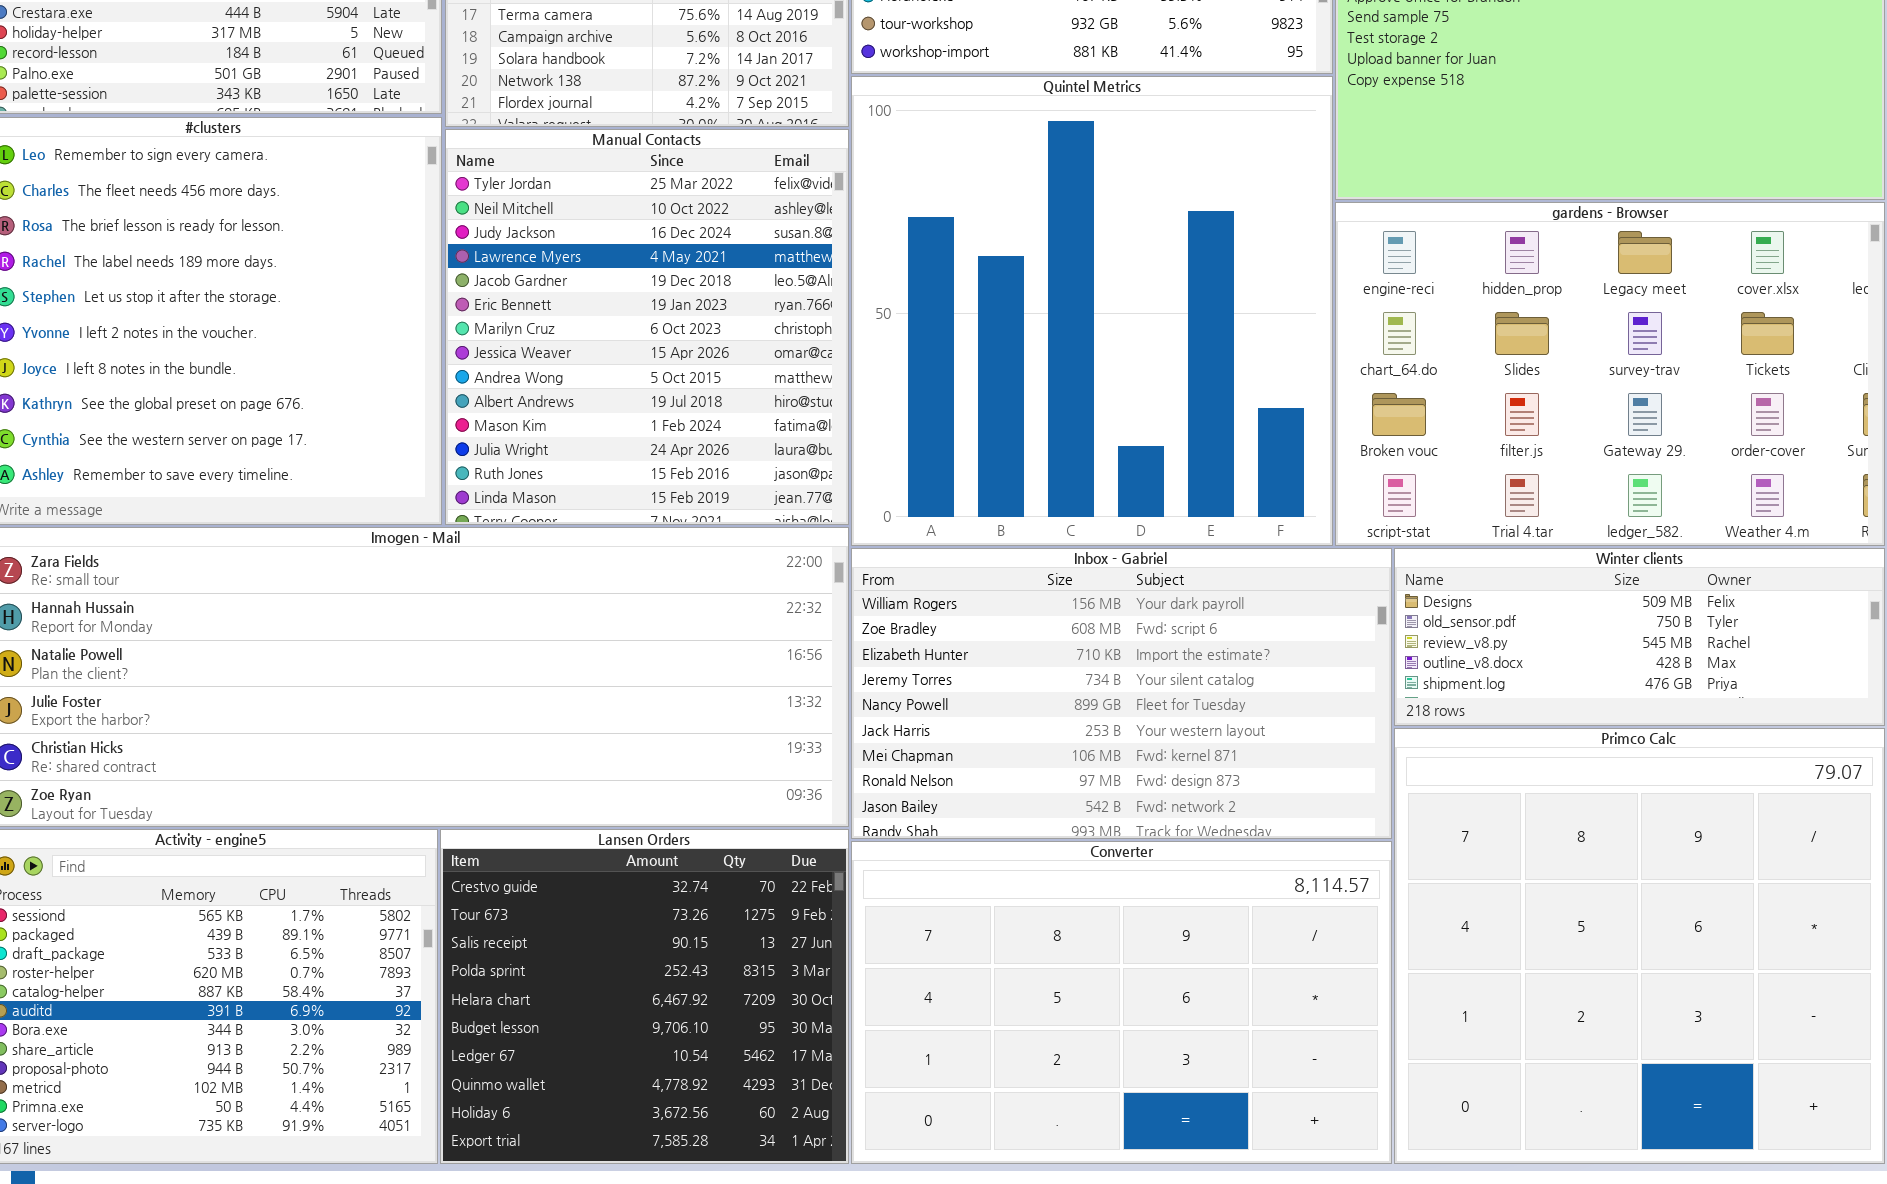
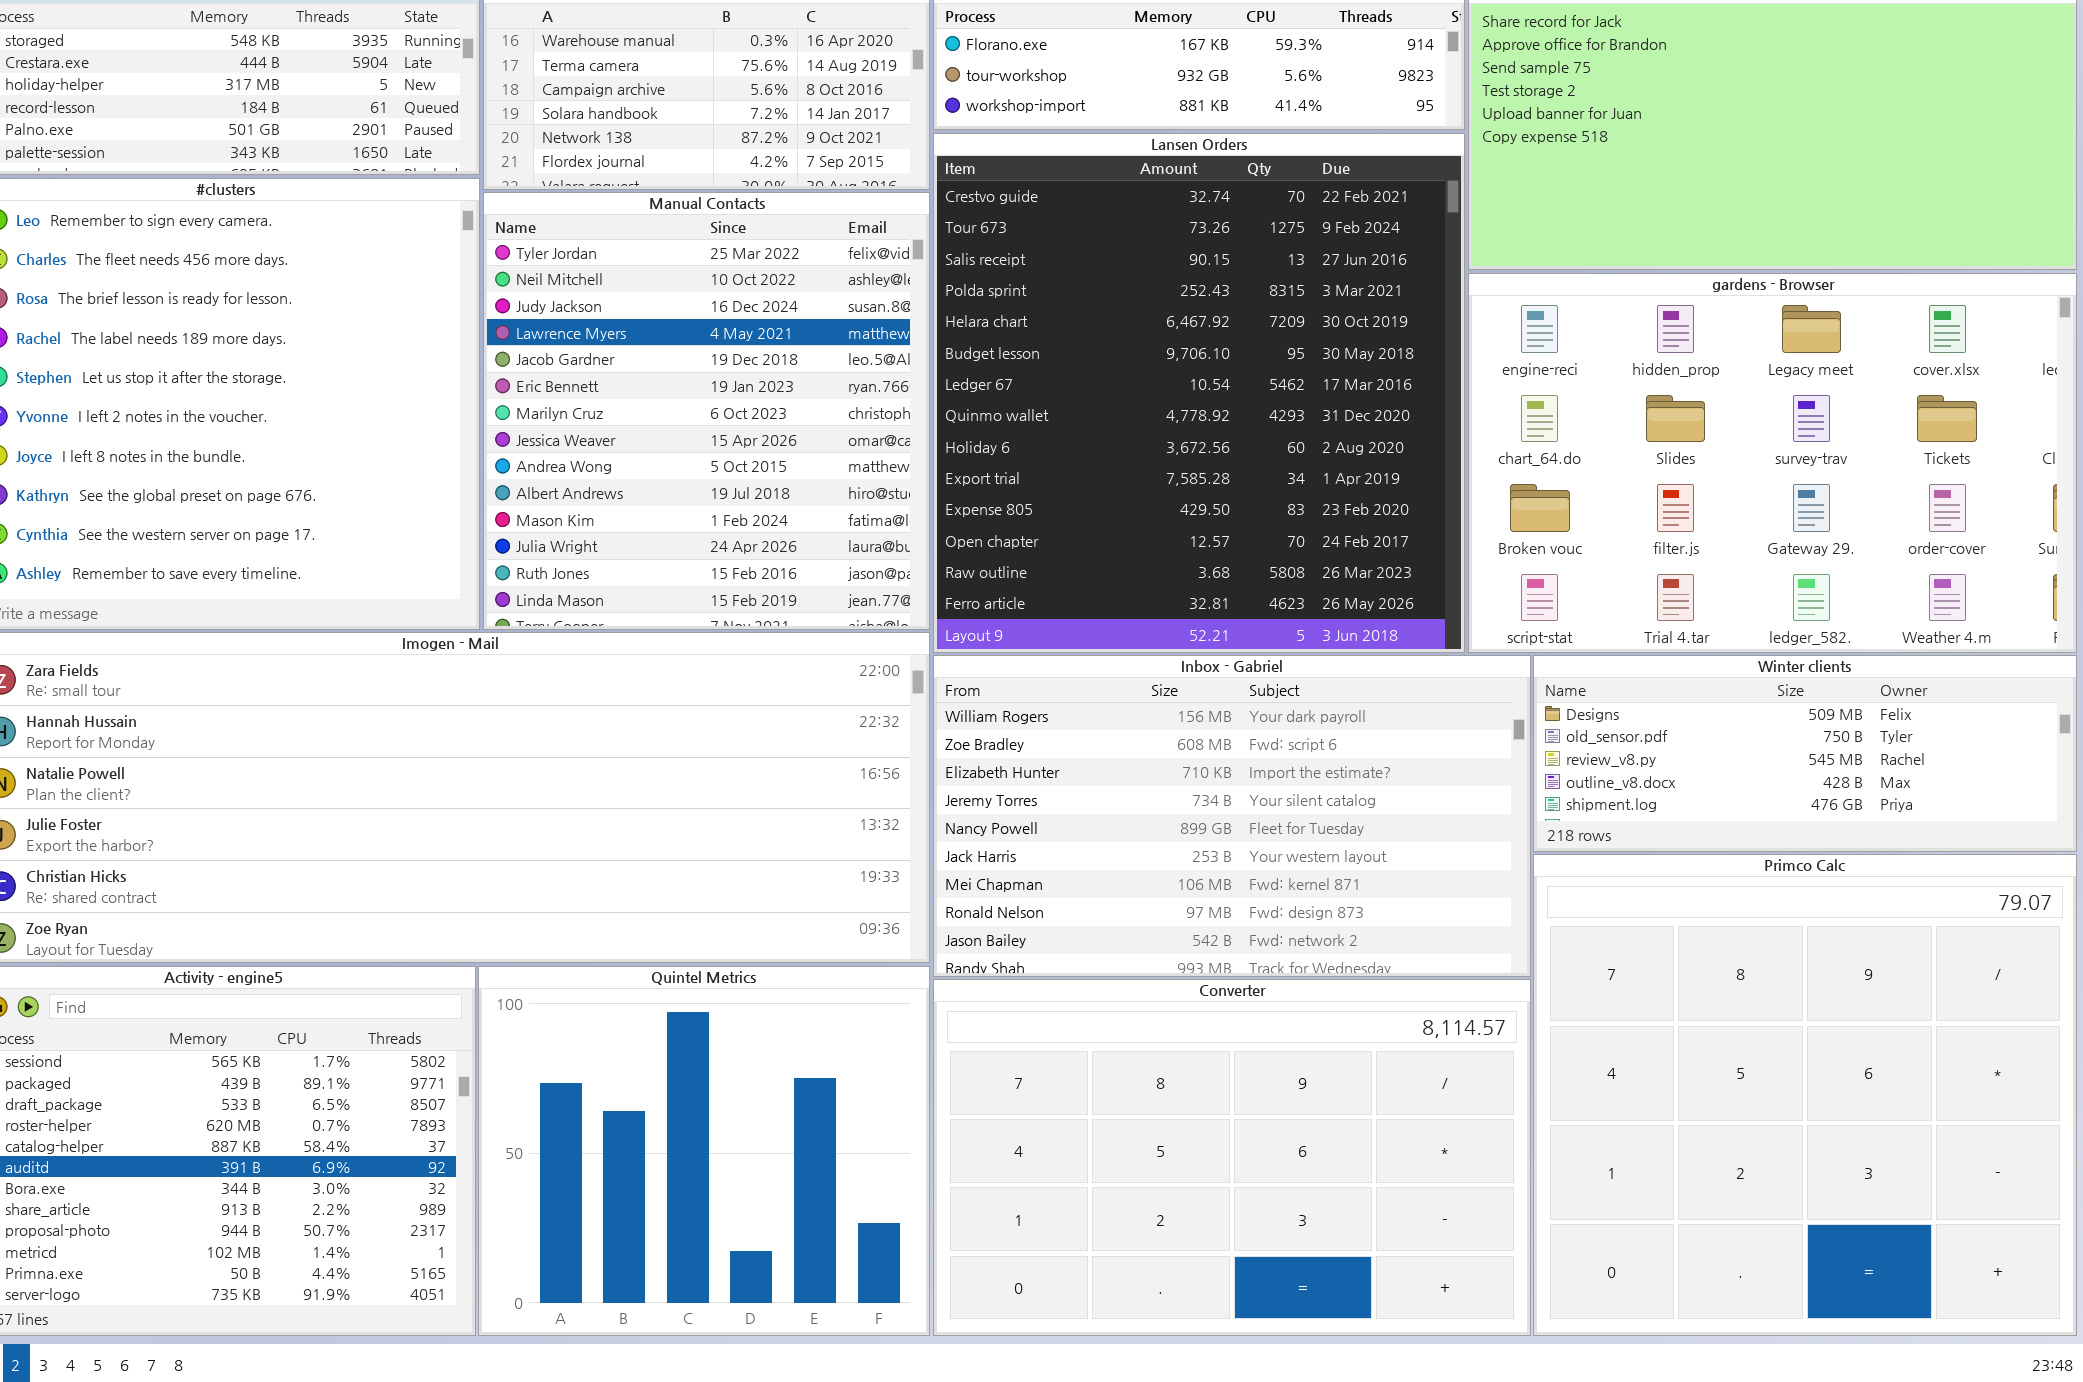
Quintel Metrics: [851,76,1333,546] -> [478,966,930,1336], moved, resized
Lansen Orders: [440,829,849,1164] -> [933,133,1465,653], moved, resized

